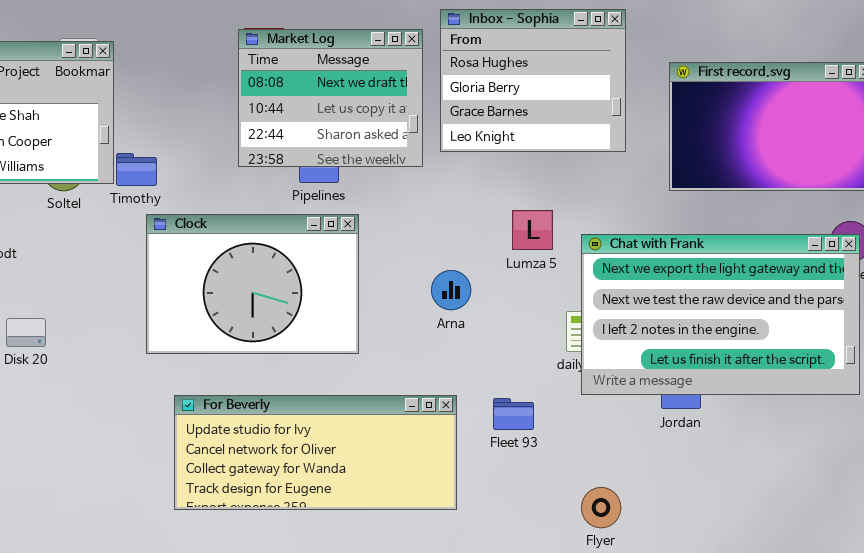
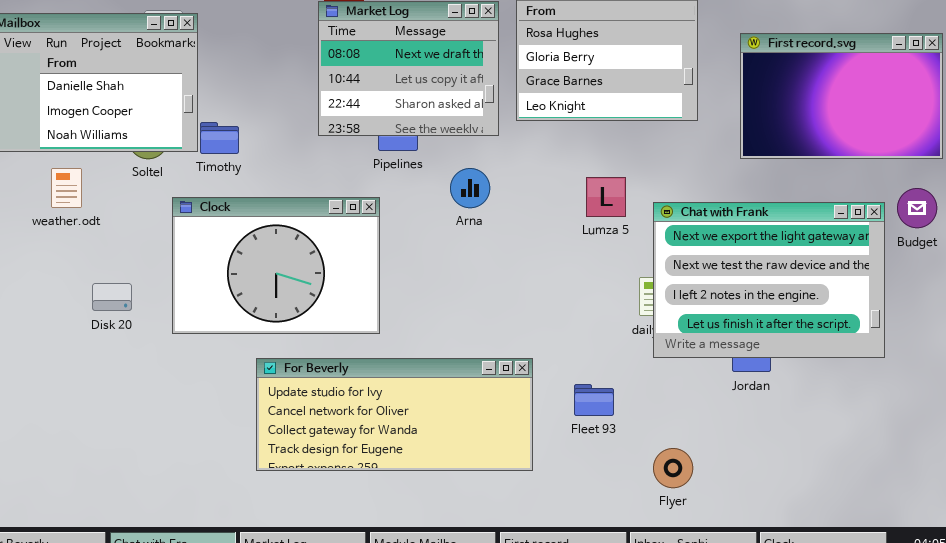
Clock: [146,214,359,354] -> [172,197,380,334], moved
Chat with Frank: [581,234,860,395] -> [653,202,885,358], resized
Arna: [431,270,471,310] -> [450,168,490,208], moved
Fleet 93: [493,398,534,430] -> [574,384,614,416], moved

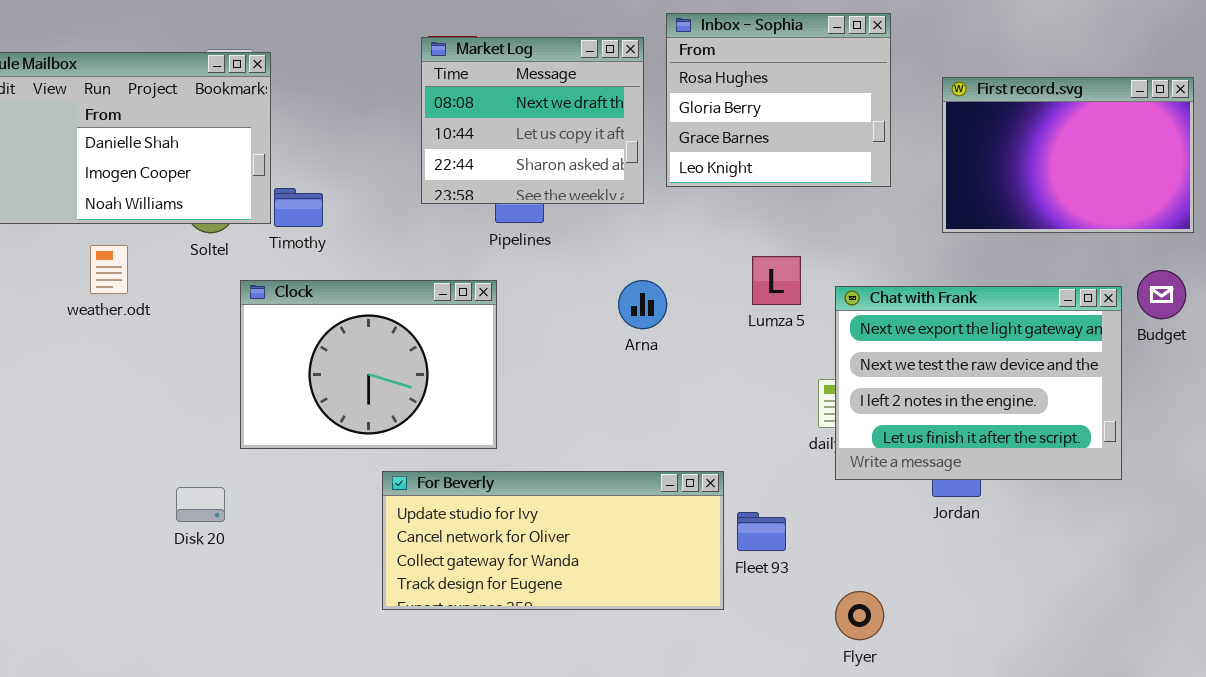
Arna: [450,168,490,208] -> [618,280,667,329], moved
Disk 20: [92,283,132,311] -> [176,487,225,522], moved
For Beverly: [256,358,533,471] -> [382,471,724,610], moved

